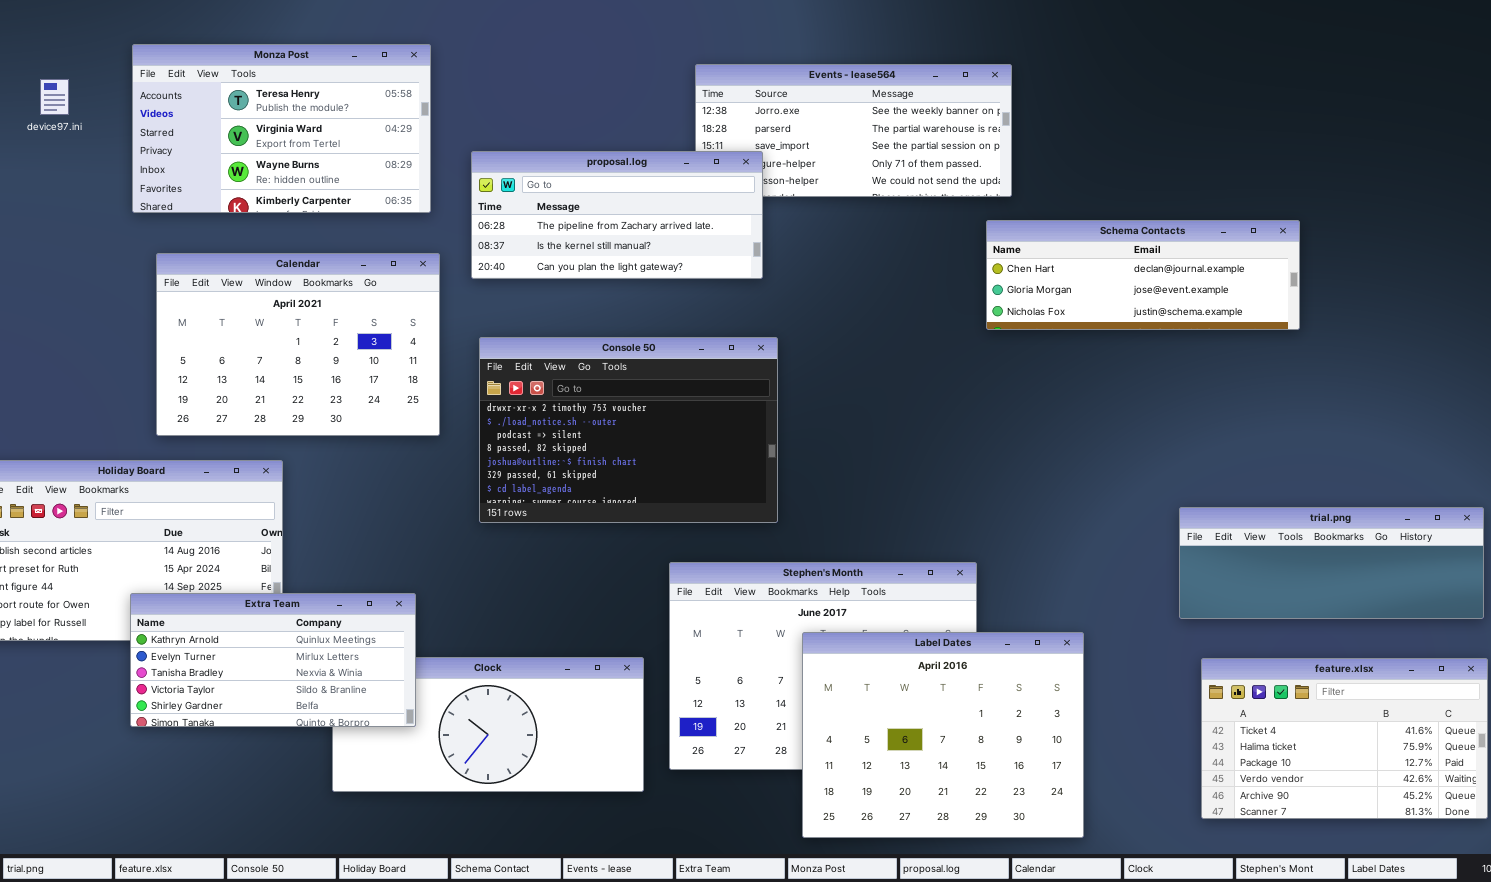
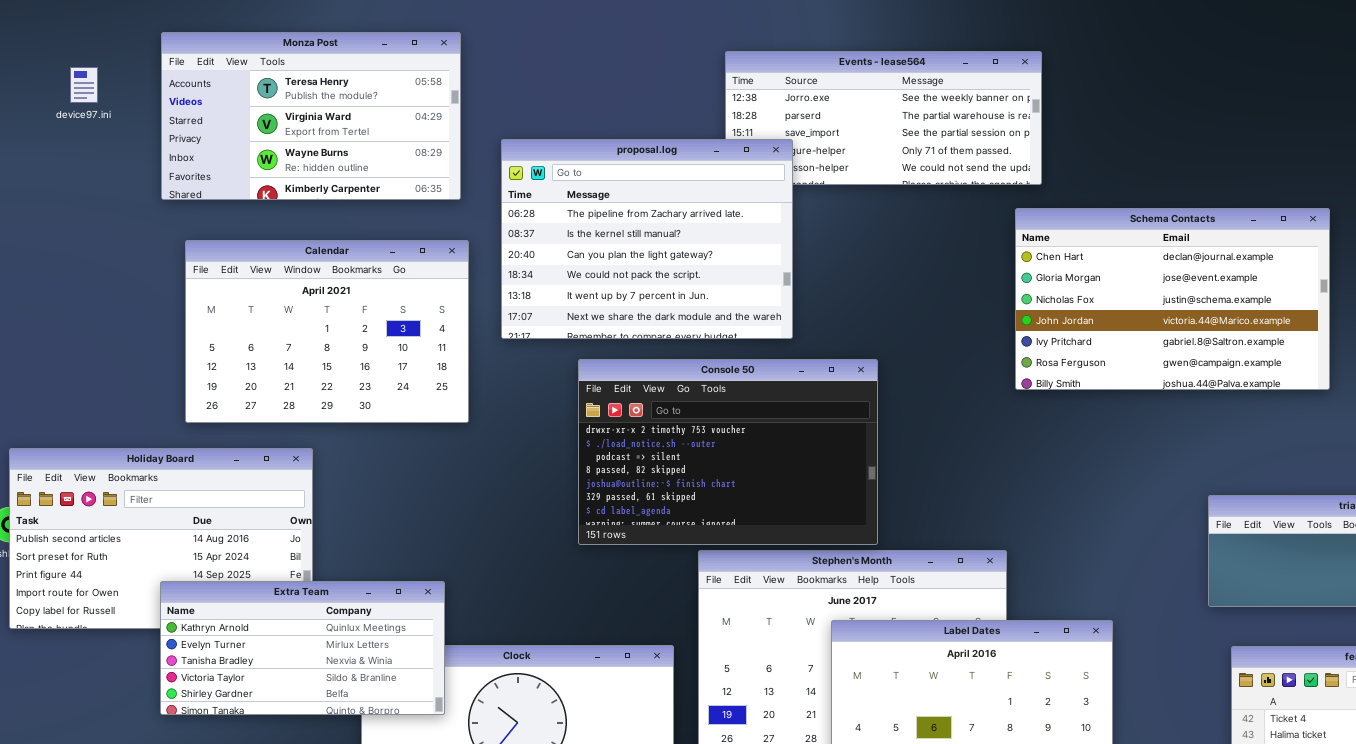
proposal.log: [471,151,763,279] -> [501,139,793,339], resized
Schema Contacts: [986,220,1300,330] -> [1015,208,1330,390], resized
Console 50: [479,337,778,523] -> [578,359,878,545], moved

